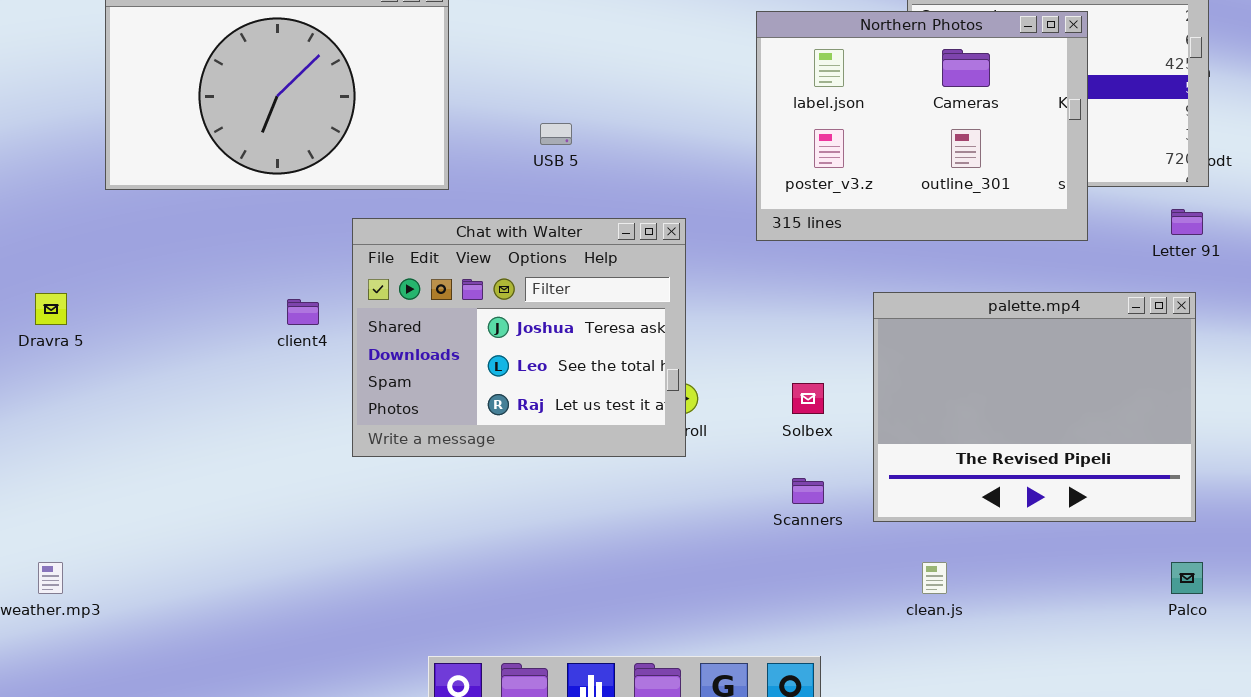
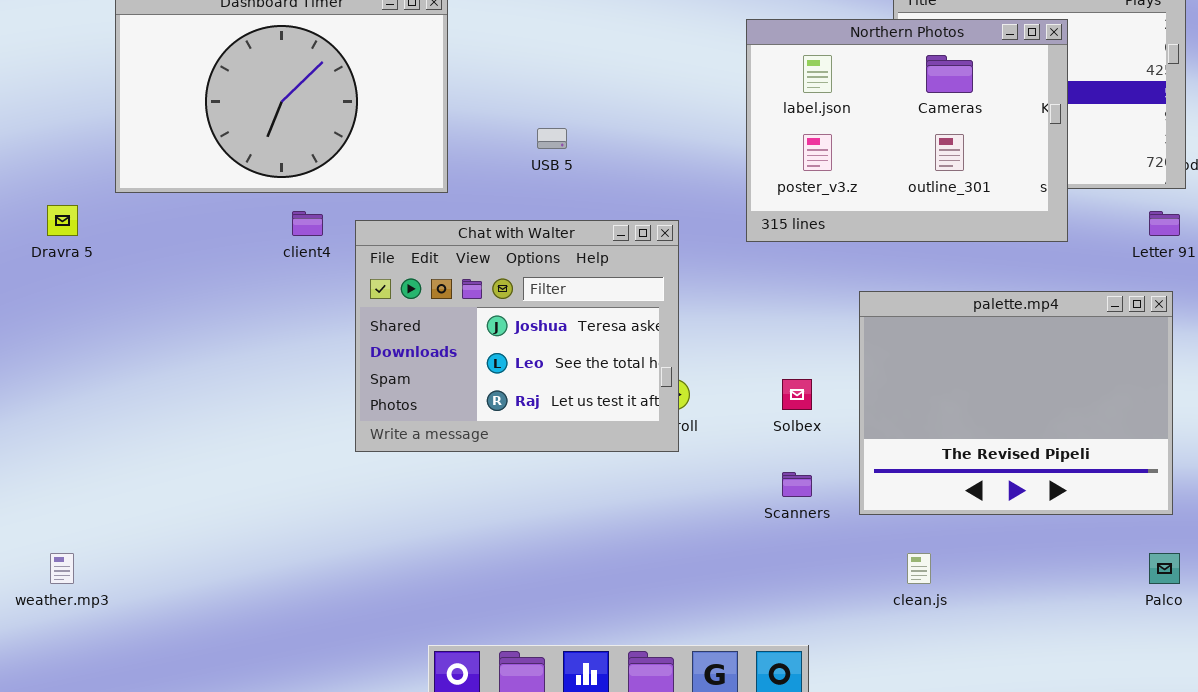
Dravra 5: [35,293,67,325] -> [47,205,78,236], moved
client4: [287,299,319,325] -> [292,211,323,236], moved

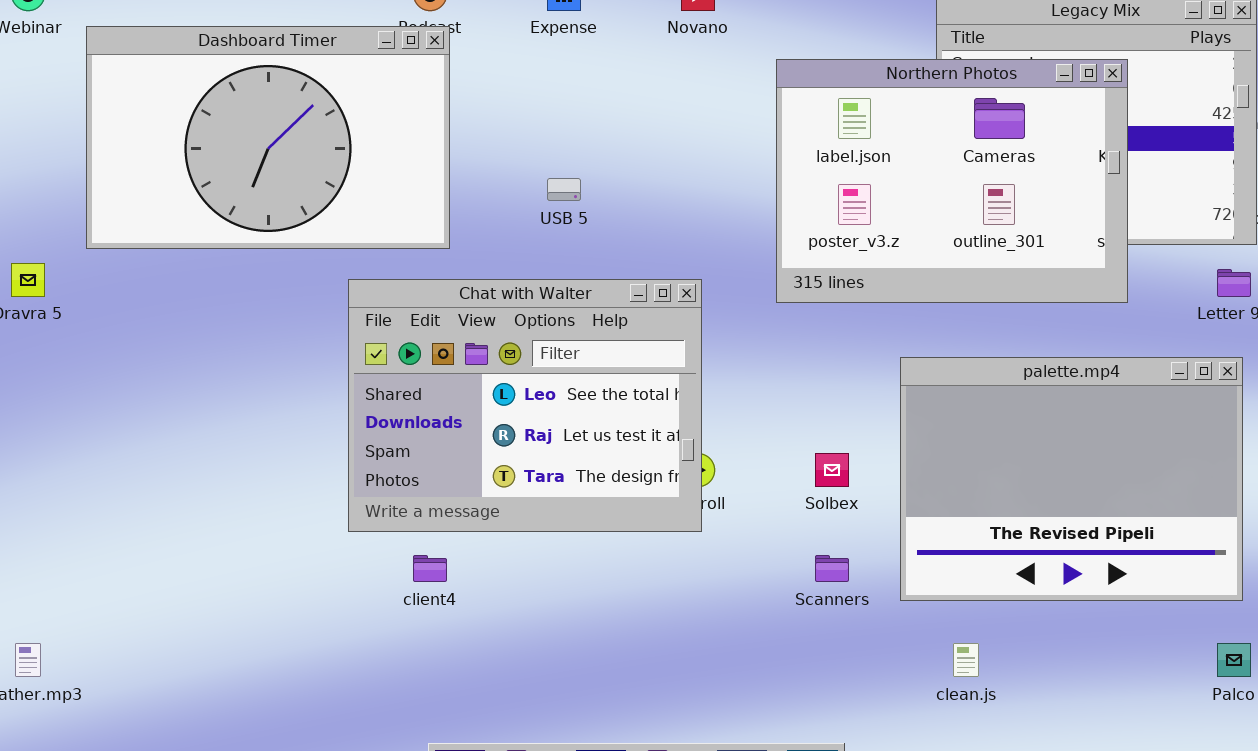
client4: [292,211,323,236] -> [413,555,447,582], moved
Chat with Walter: [355,220,679,452] -> [348,279,702,532], scrolled down 1 row

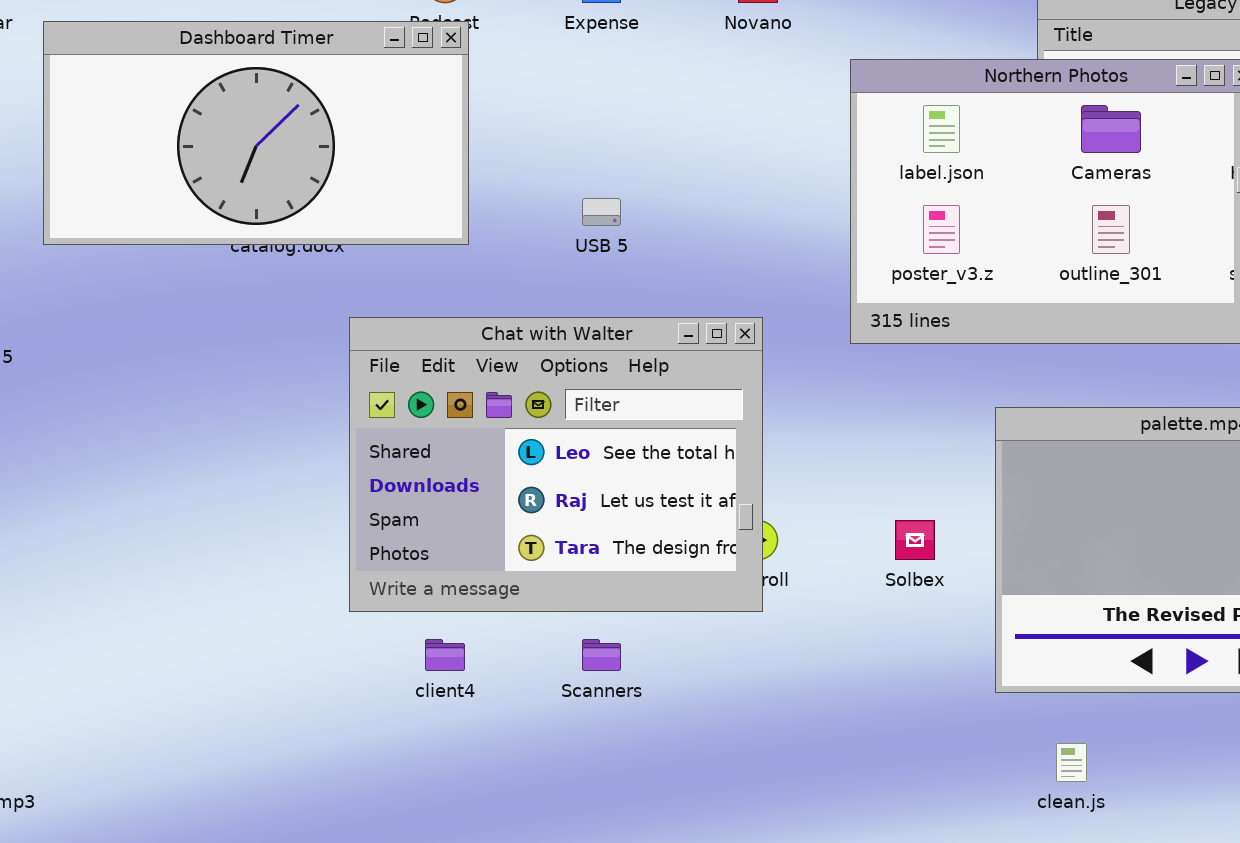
Dashboard Timer: [86,26,450,249] -> [43,21,469,245], resized
Scanners: [815,555,849,582] -> [582,639,621,671], moved

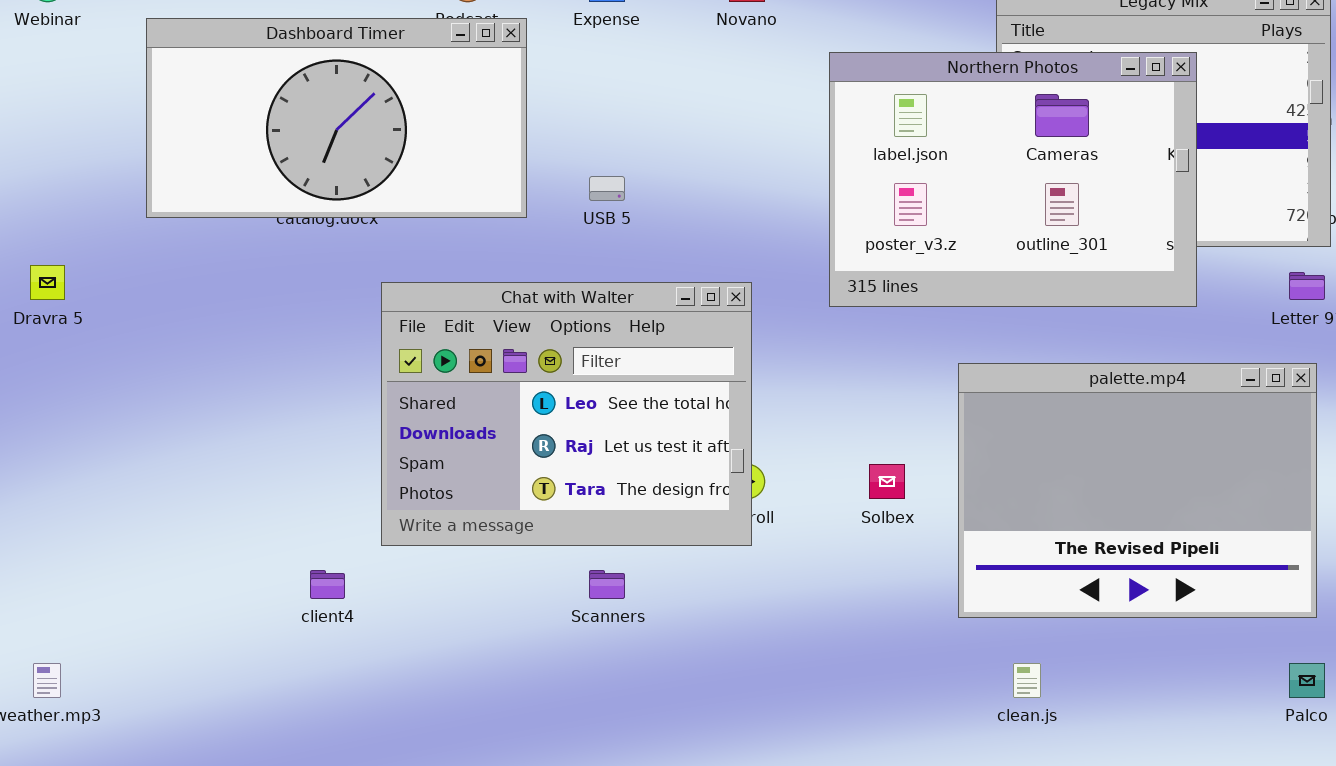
Dashboard Timer: [43,21,469,245] -> [146,18,527,218], moved
client4: [425,639,465,671] -> [310,570,345,599], moved

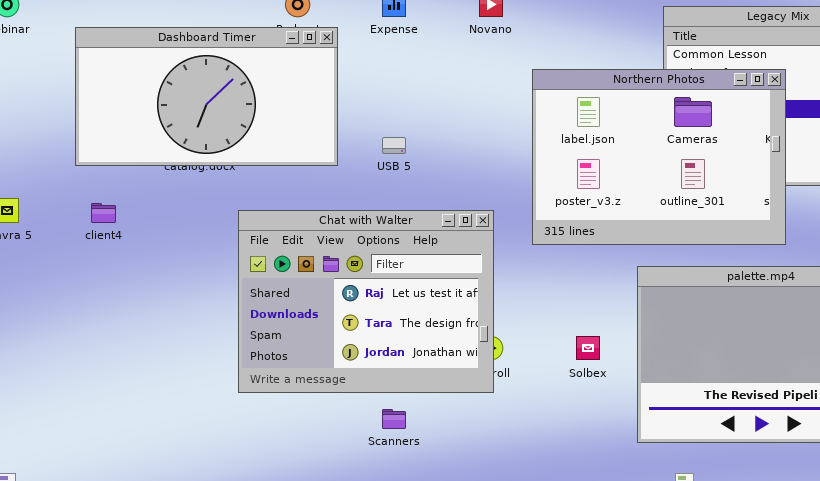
Northern Photos: [829,52,1197,307] -> [532,69,786,245], moved
Chat with Walter: [381,282,752,546] -> [238,210,494,393], scrolled down 1 row
client4: [310,570,345,599] -> [91,203,116,223], moved

